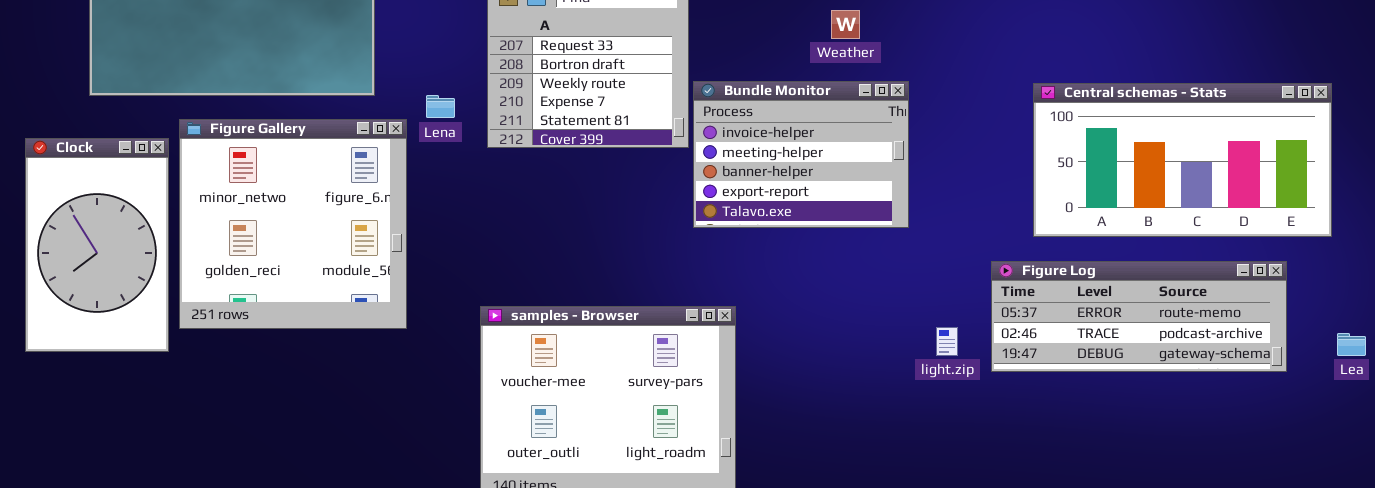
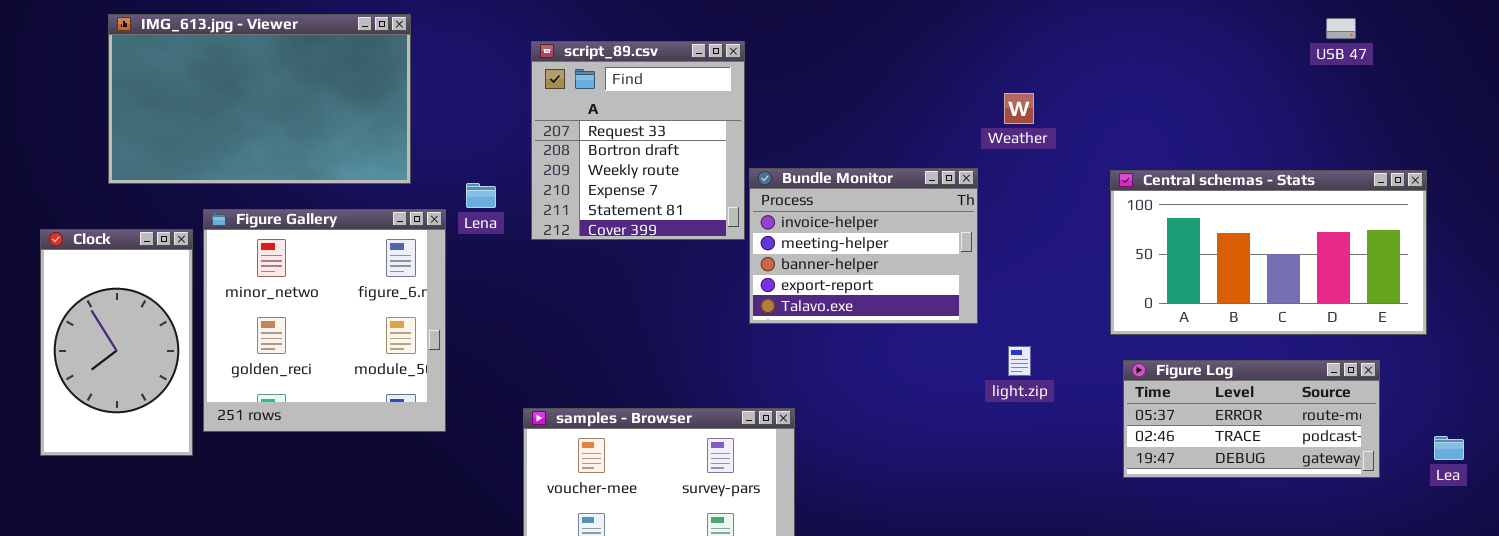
Weather: [831,10,860,39] -> [1004,93,1034,124], moved
Figure Log: [991,261,1287,372] -> [1123,360,1380,478], resized
light.zip: [936,327,958,356] -> [1008,346,1031,376], moved

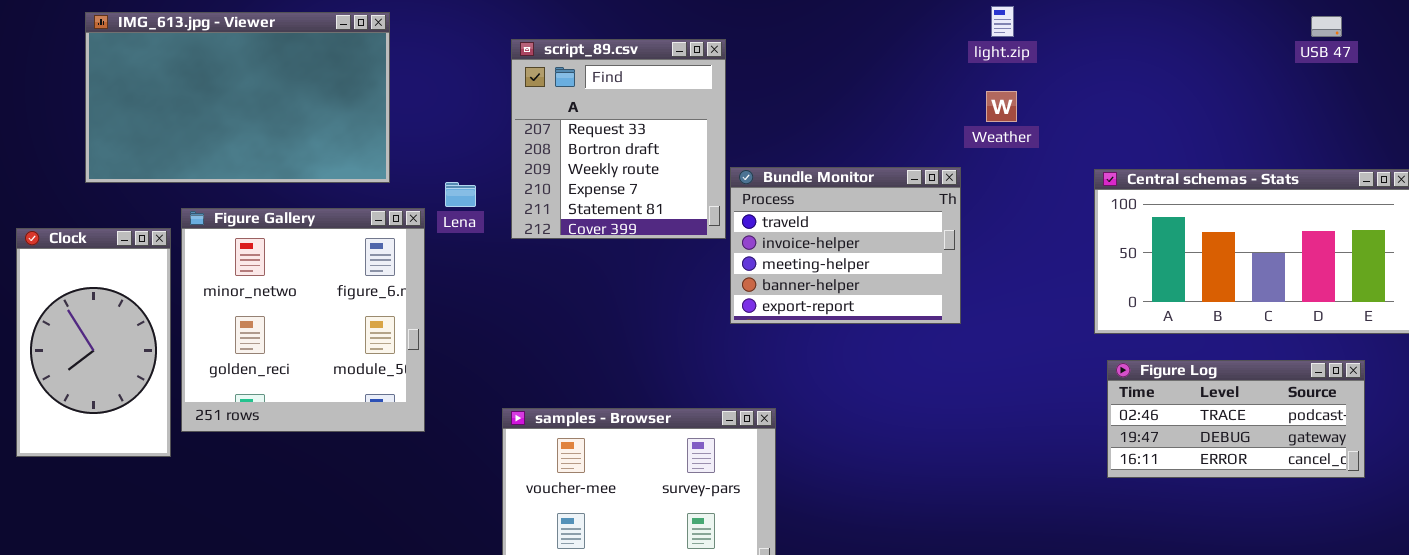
Bundle Monitor: [749,168,978,324] -> [730,167,961,324], scrolled up 1 row
light.zip: [1008,346,1031,376] -> [991,6,1014,37], moved
Figure Log: [1123,360,1380,478] -> [1107,360,1365,478], scrolled down 1 row

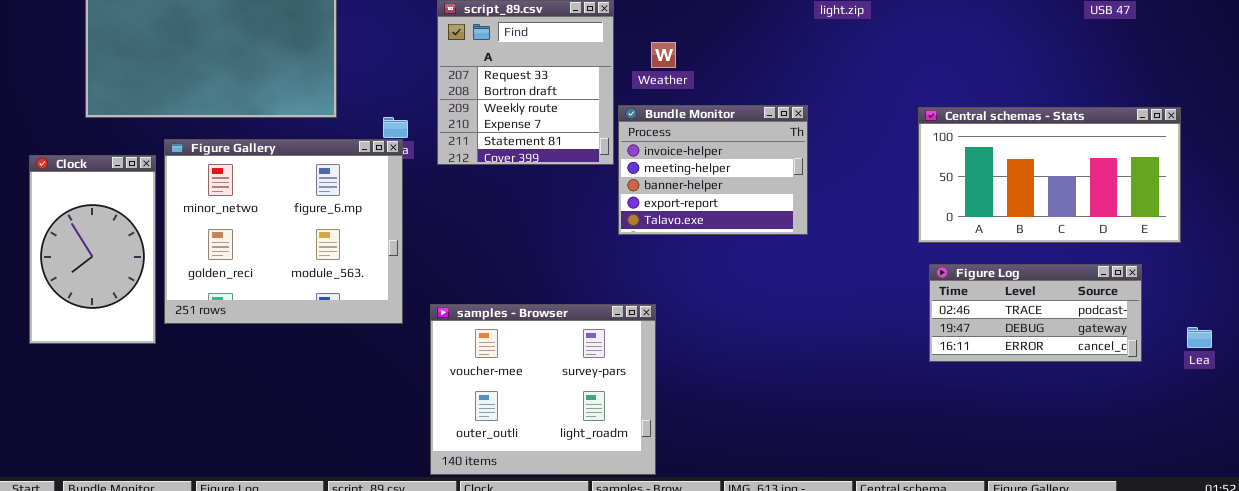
Weather: [986,91,1017,122] -> [651,42,676,68], moved
Bundle Monitor: [730,167,961,324] -> [618,105,808,235], scrolled down 1 row
Figure Gallery: [181,208,425,432] -> [164,139,403,324], resized

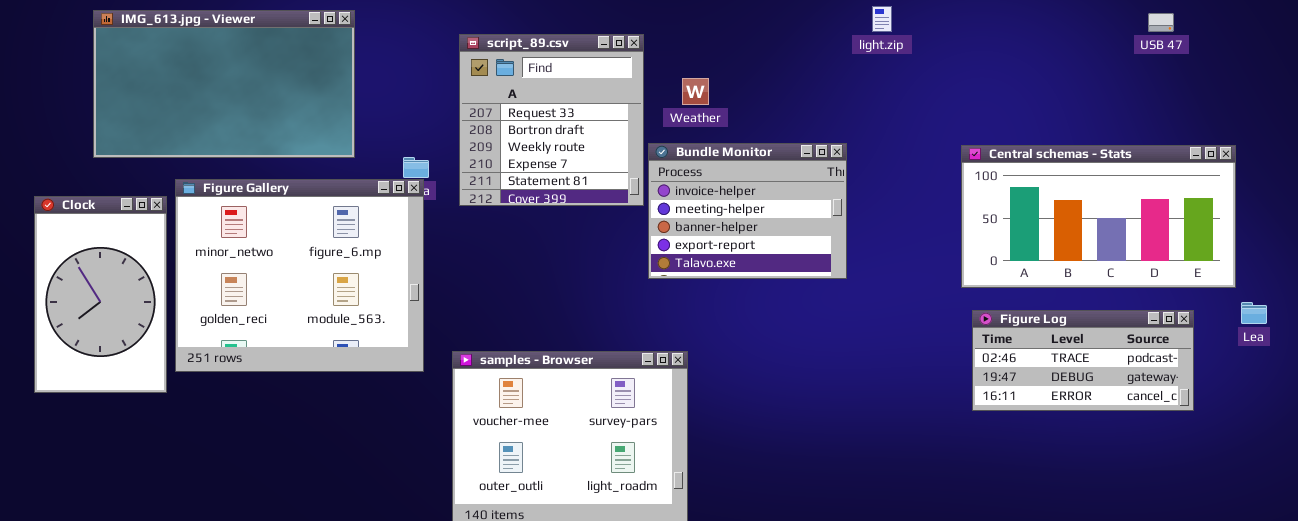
Lea: [1187,327,1212,348] -> [1241,302,1267,324], moved

